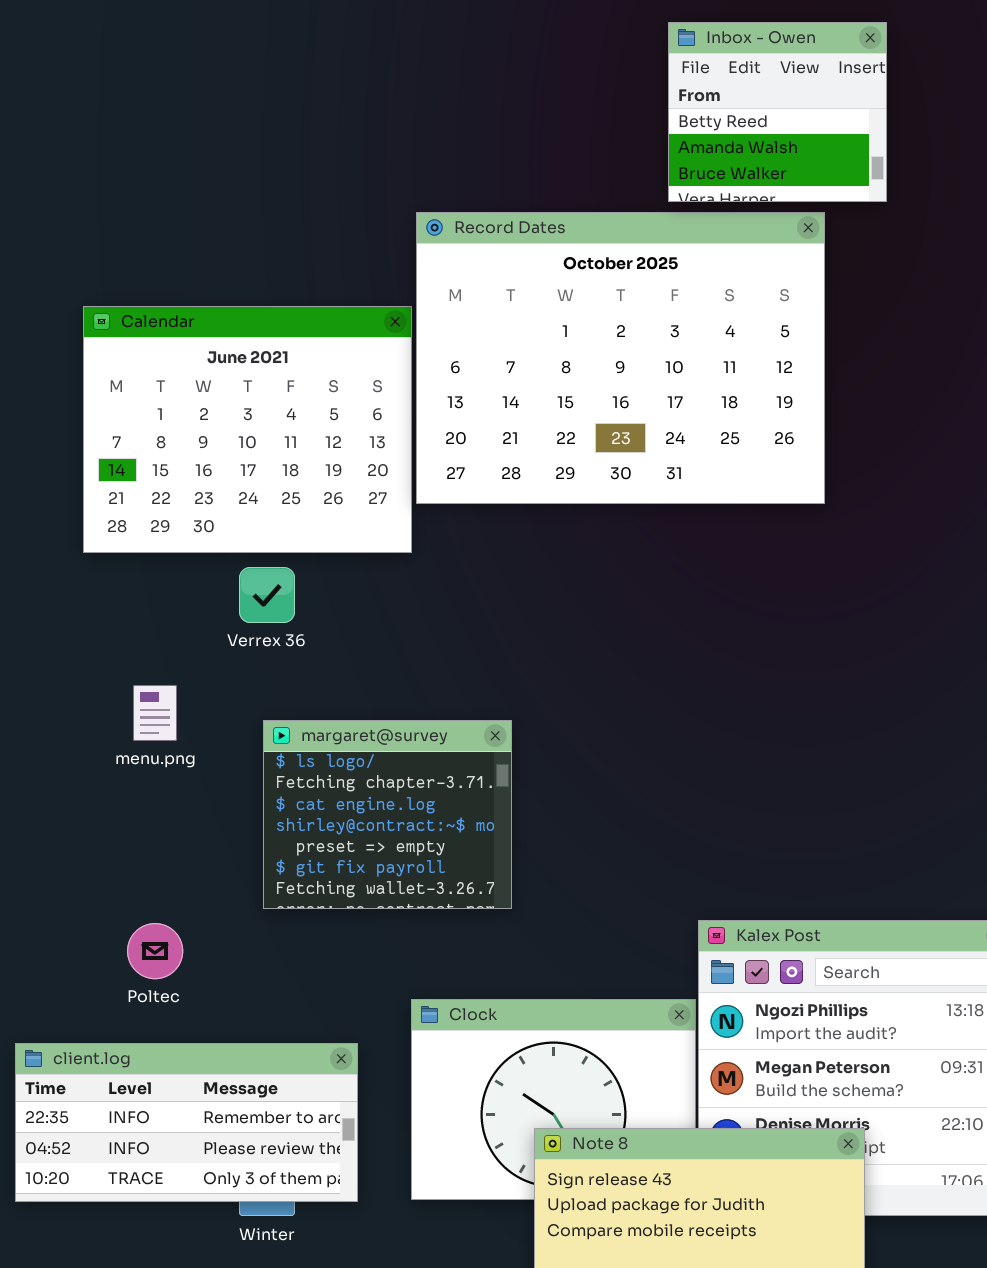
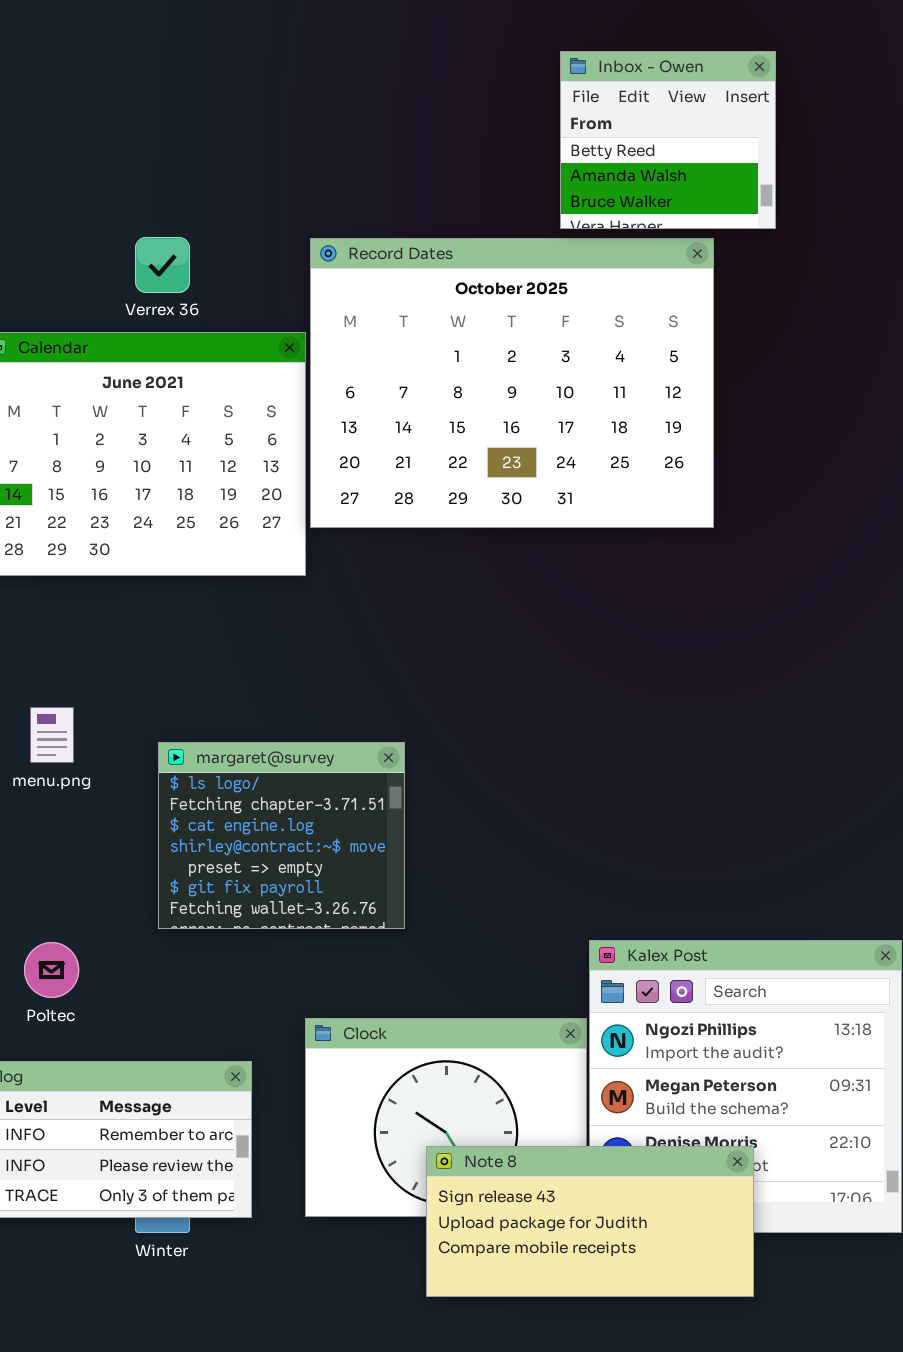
Verrex 36: [239,567,295,623] -> [135,237,190,293], moved

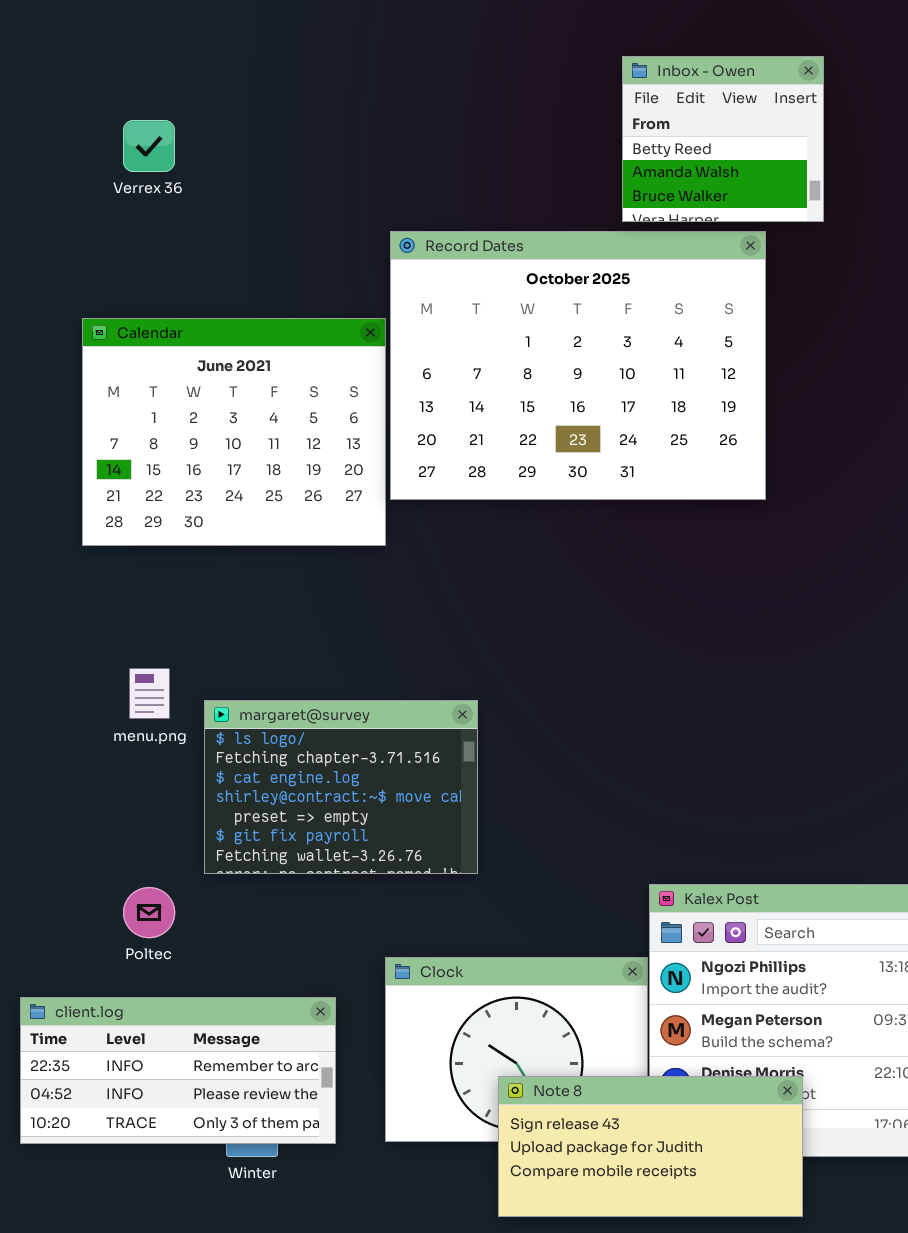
Verrex 36: [135,237,190,293] -> [123,120,175,172], moved
margaret@survey: [158,742,405,929] -> [204,700,478,874], resized

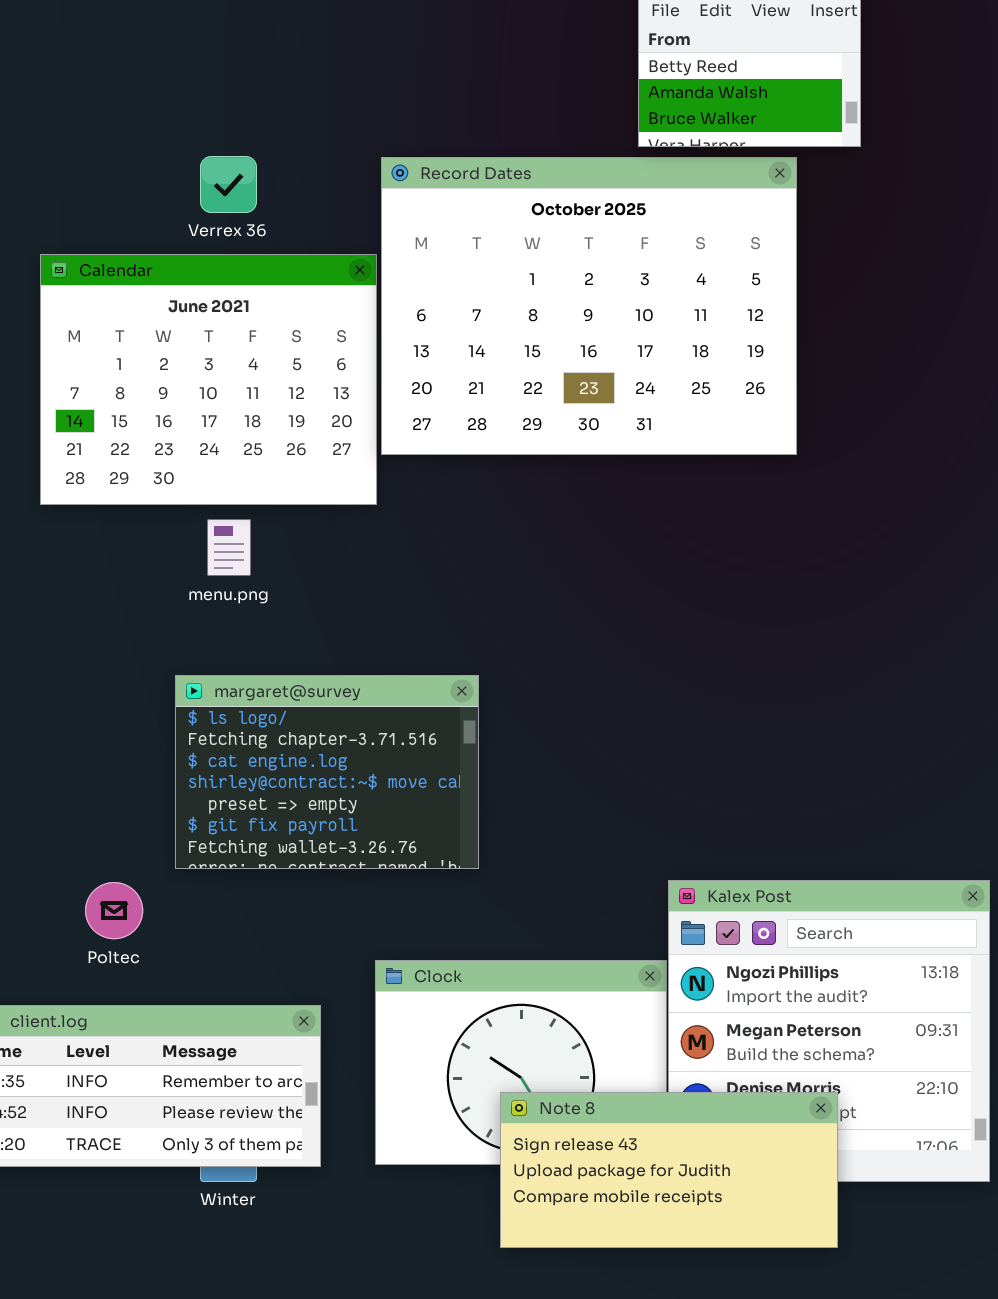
Verrex 36: [123,120,175,172] -> [200,156,257,213], moved
menu.png: [129,668,170,719] -> [207,519,251,576], moved

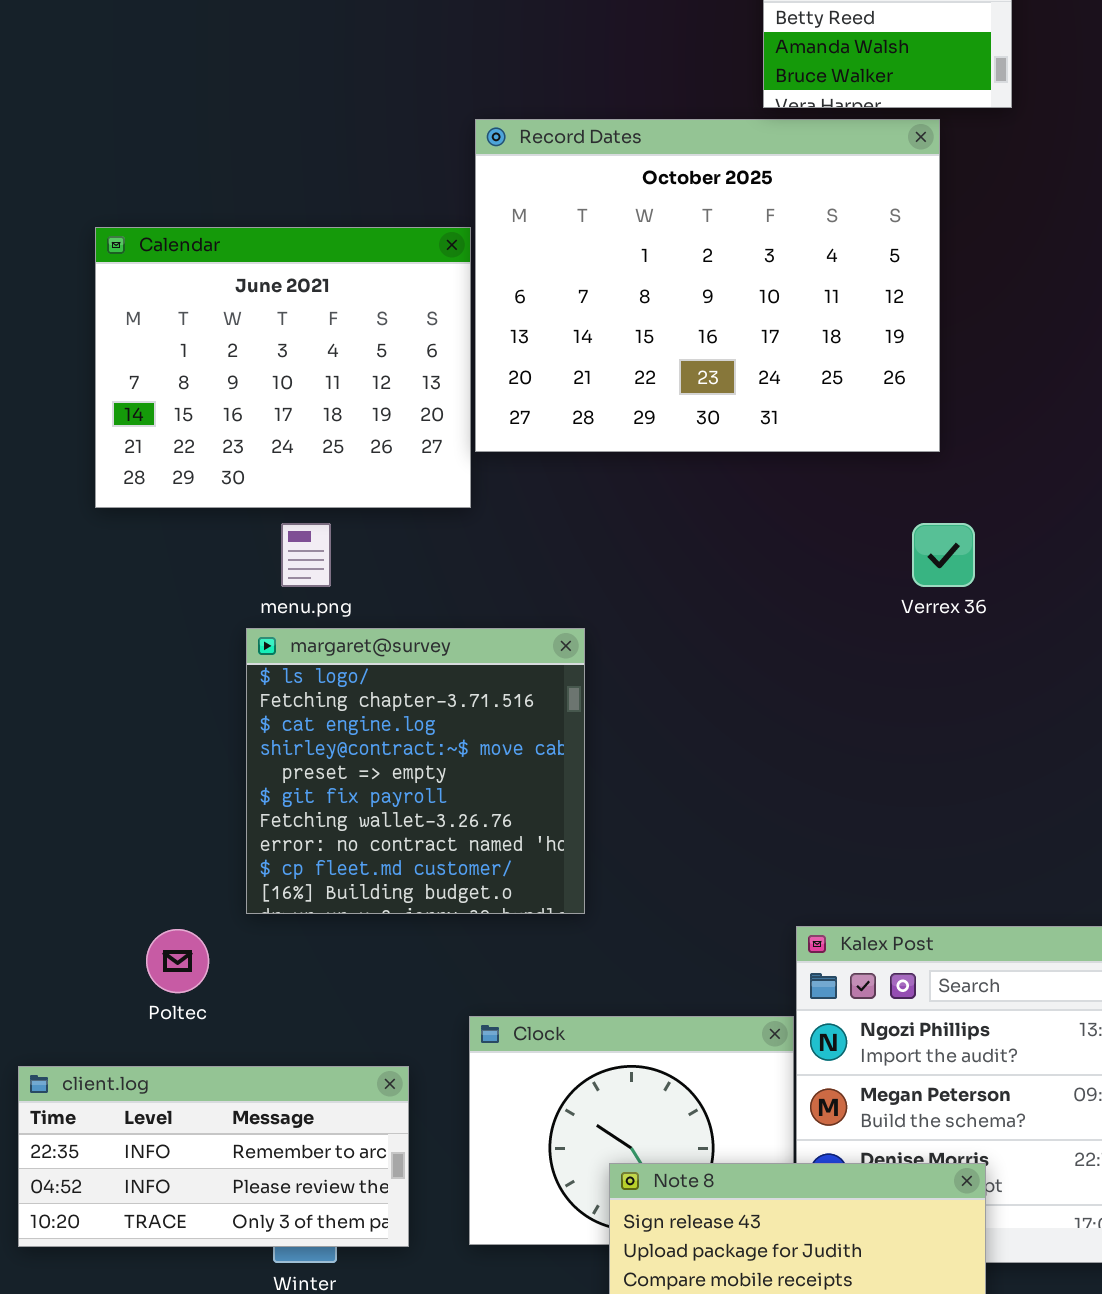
Verrex 36: [200,156,257,213] -> [912,523,975,587], moved
margaret@survey: [175,675,479,869] -> [246,628,585,914], resized

